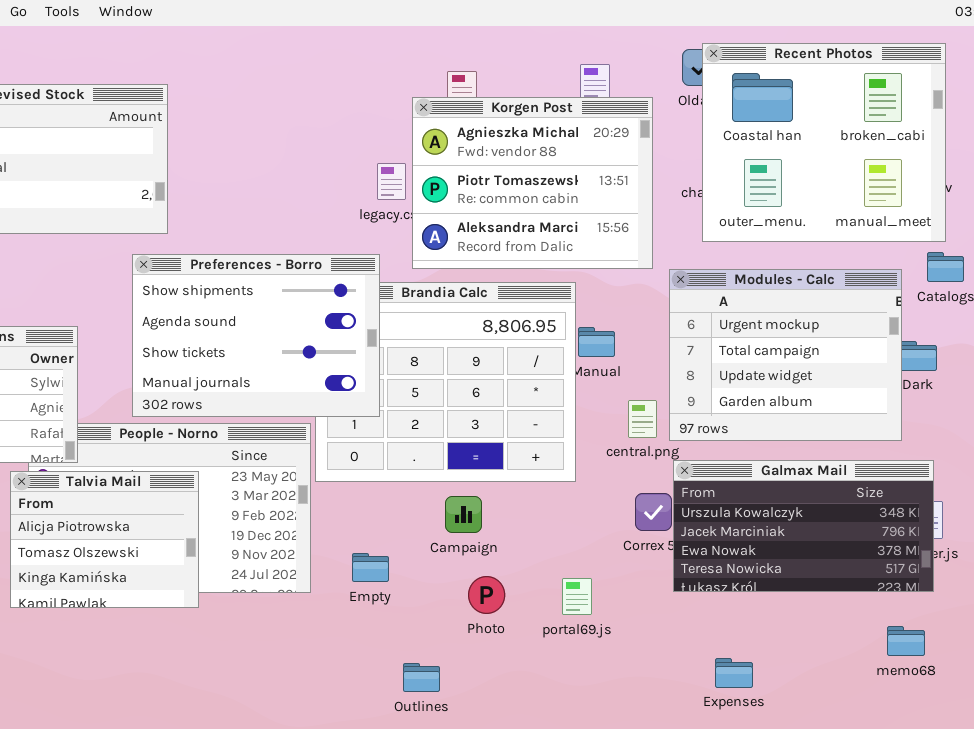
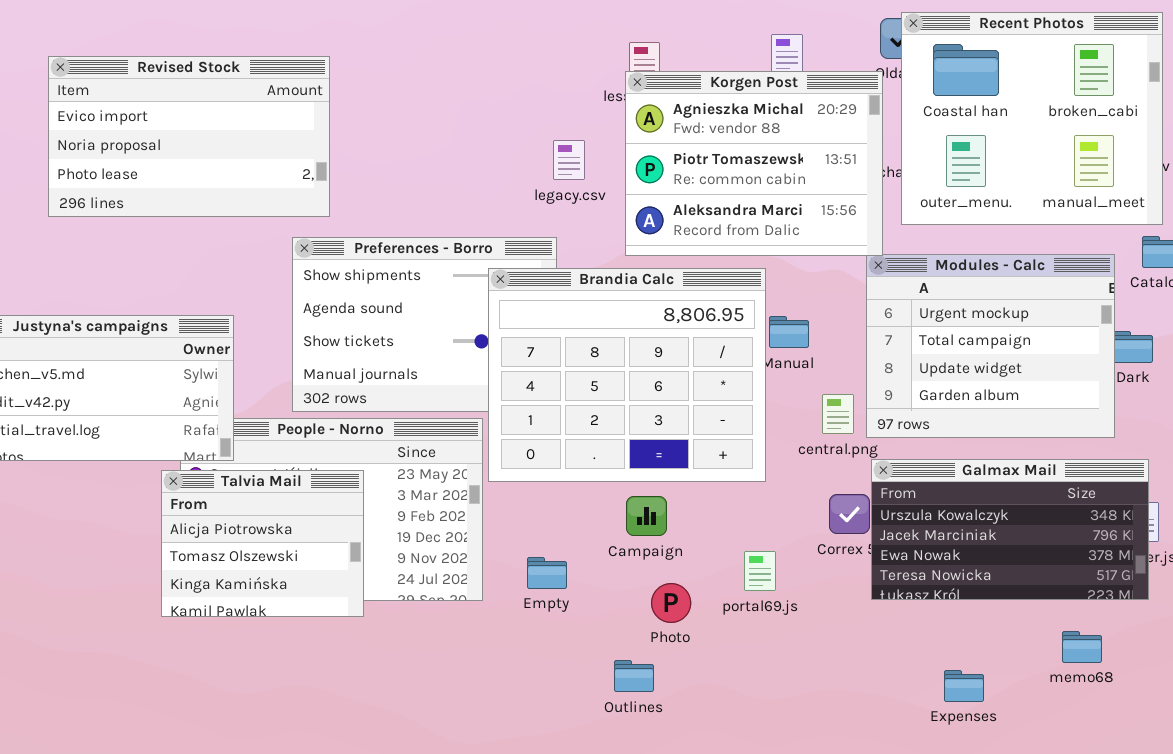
Korgen Post: [412,97,653,269] -> [625,71,883,256], moved
Brandia Calc: [315,282,576,482] -> [488,268,766,482], raised
portal69.js: [562,578,592,615] -> [744,551,776,591], moved
memo68: [887,626,925,656] -> [1062,631,1102,663], moved
Expenses: [715,658,753,688] -> [944,670,984,702], moved
Outlines: [403,663,440,692] -> [614,660,654,692], moved

